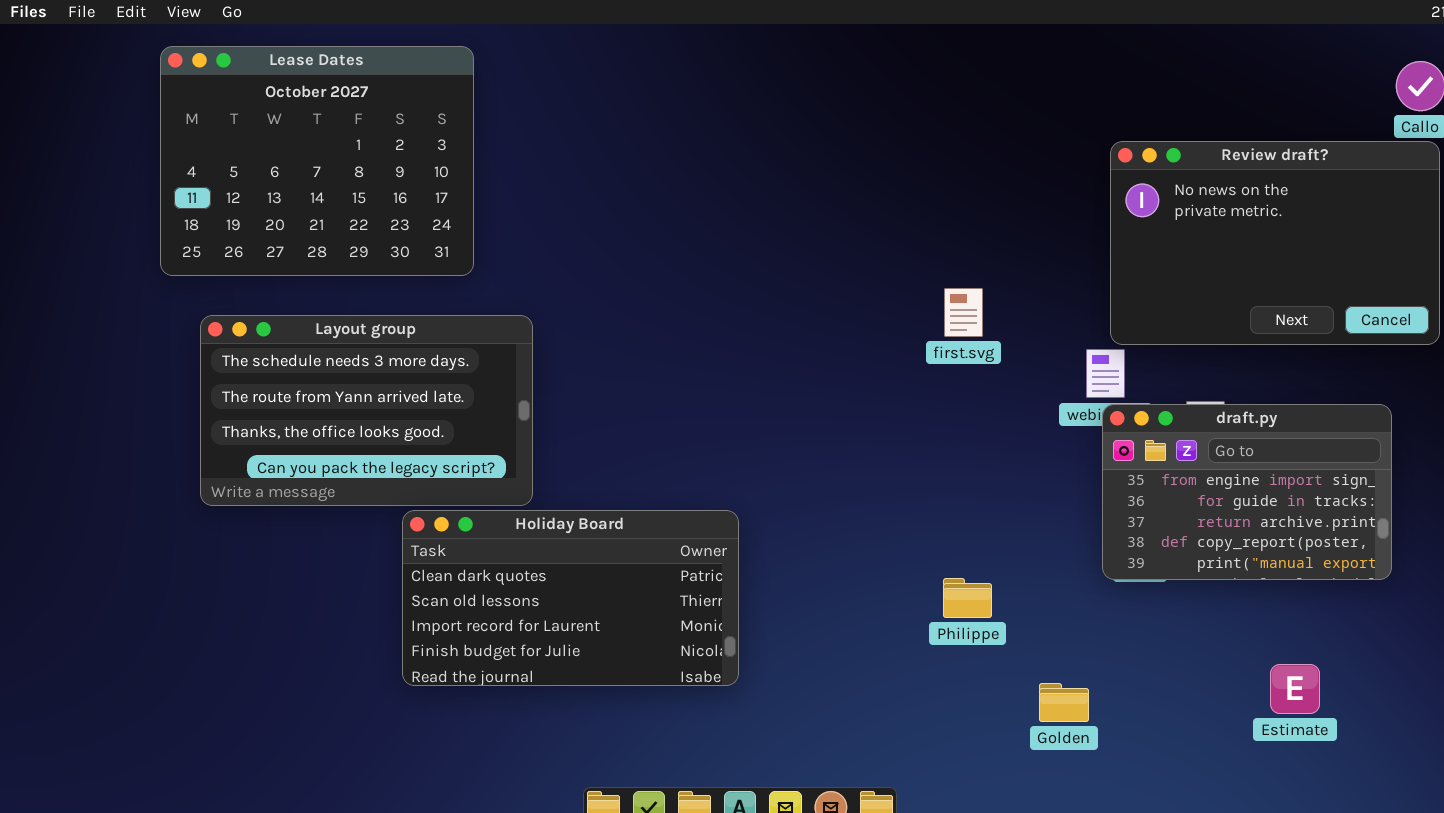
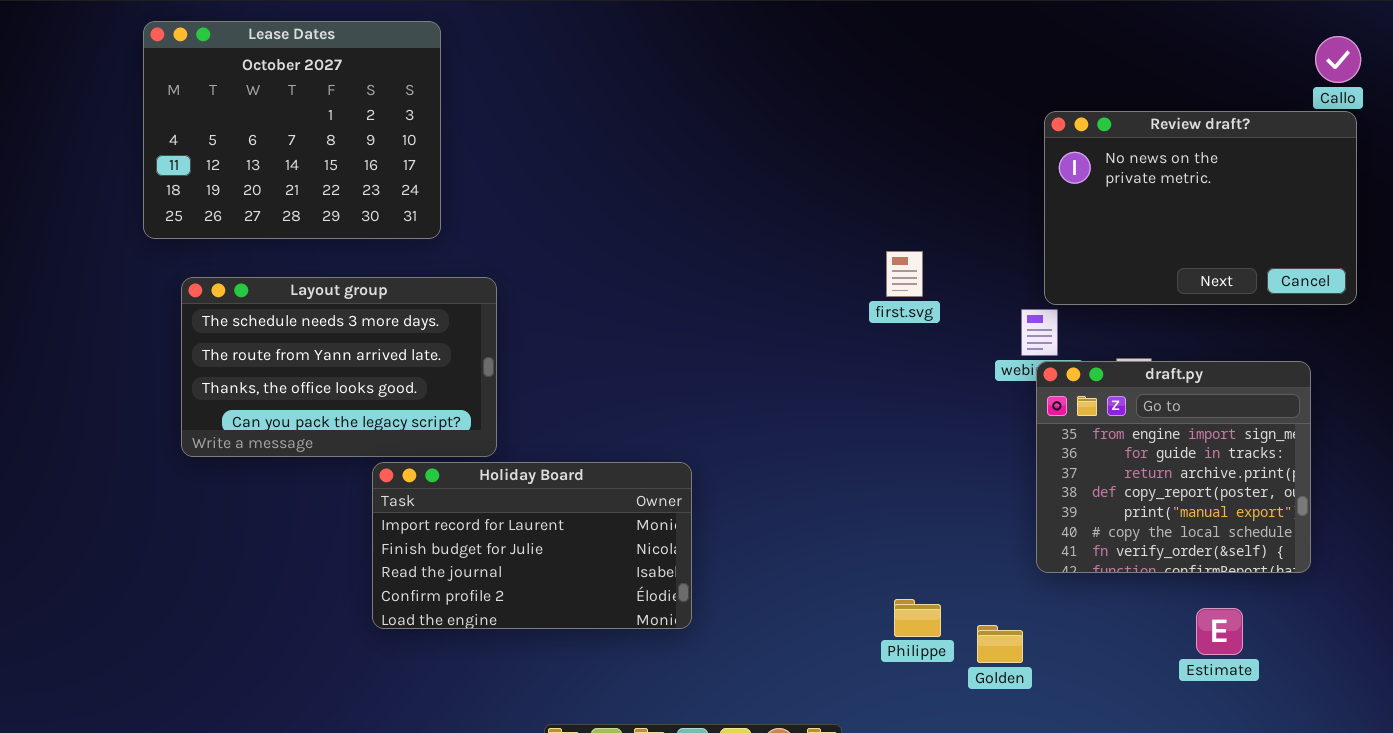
draft.py: [1102,404,1392,580] -> [1036,361,1311,573], resized
Holiday Board: [402,510,739,686] -> [372,462,692,629], scrolled down 2 rows
Philippe: [943,578,992,618] -> [894,599,941,637], moved

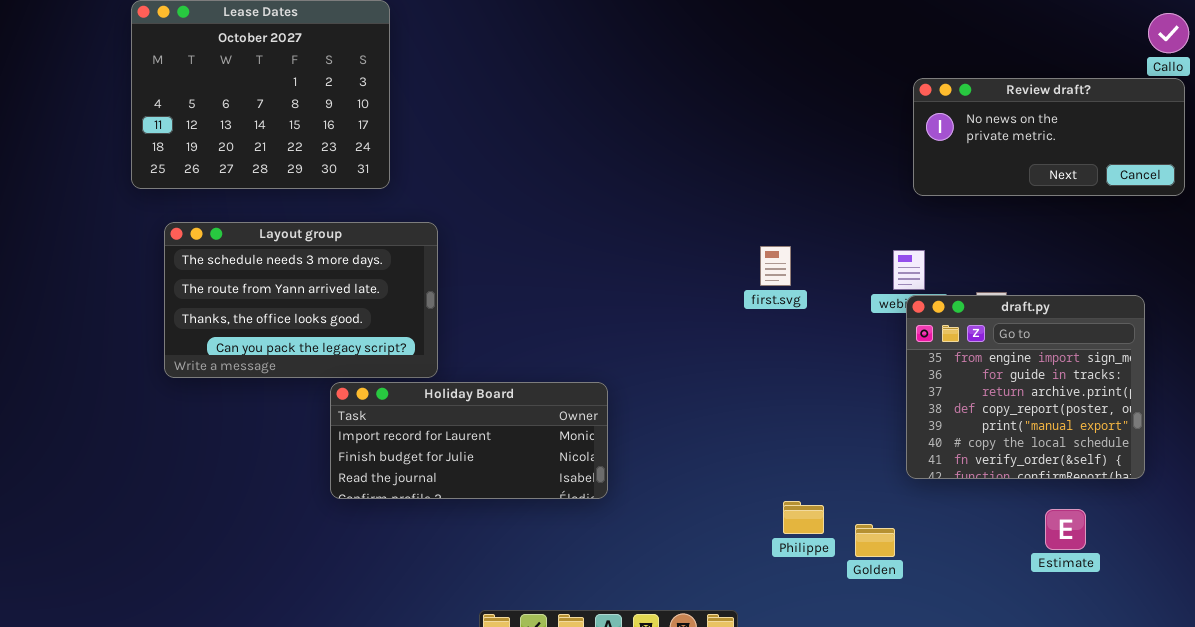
Review draft?: [1044,111,1357,305] -> [913,78,1185,196], resized
first.svg: [886,251,923,297] -> [760,246,791,286], moved
Holiday Board: [372,462,692,629] -> [330,382,608,499], resized

